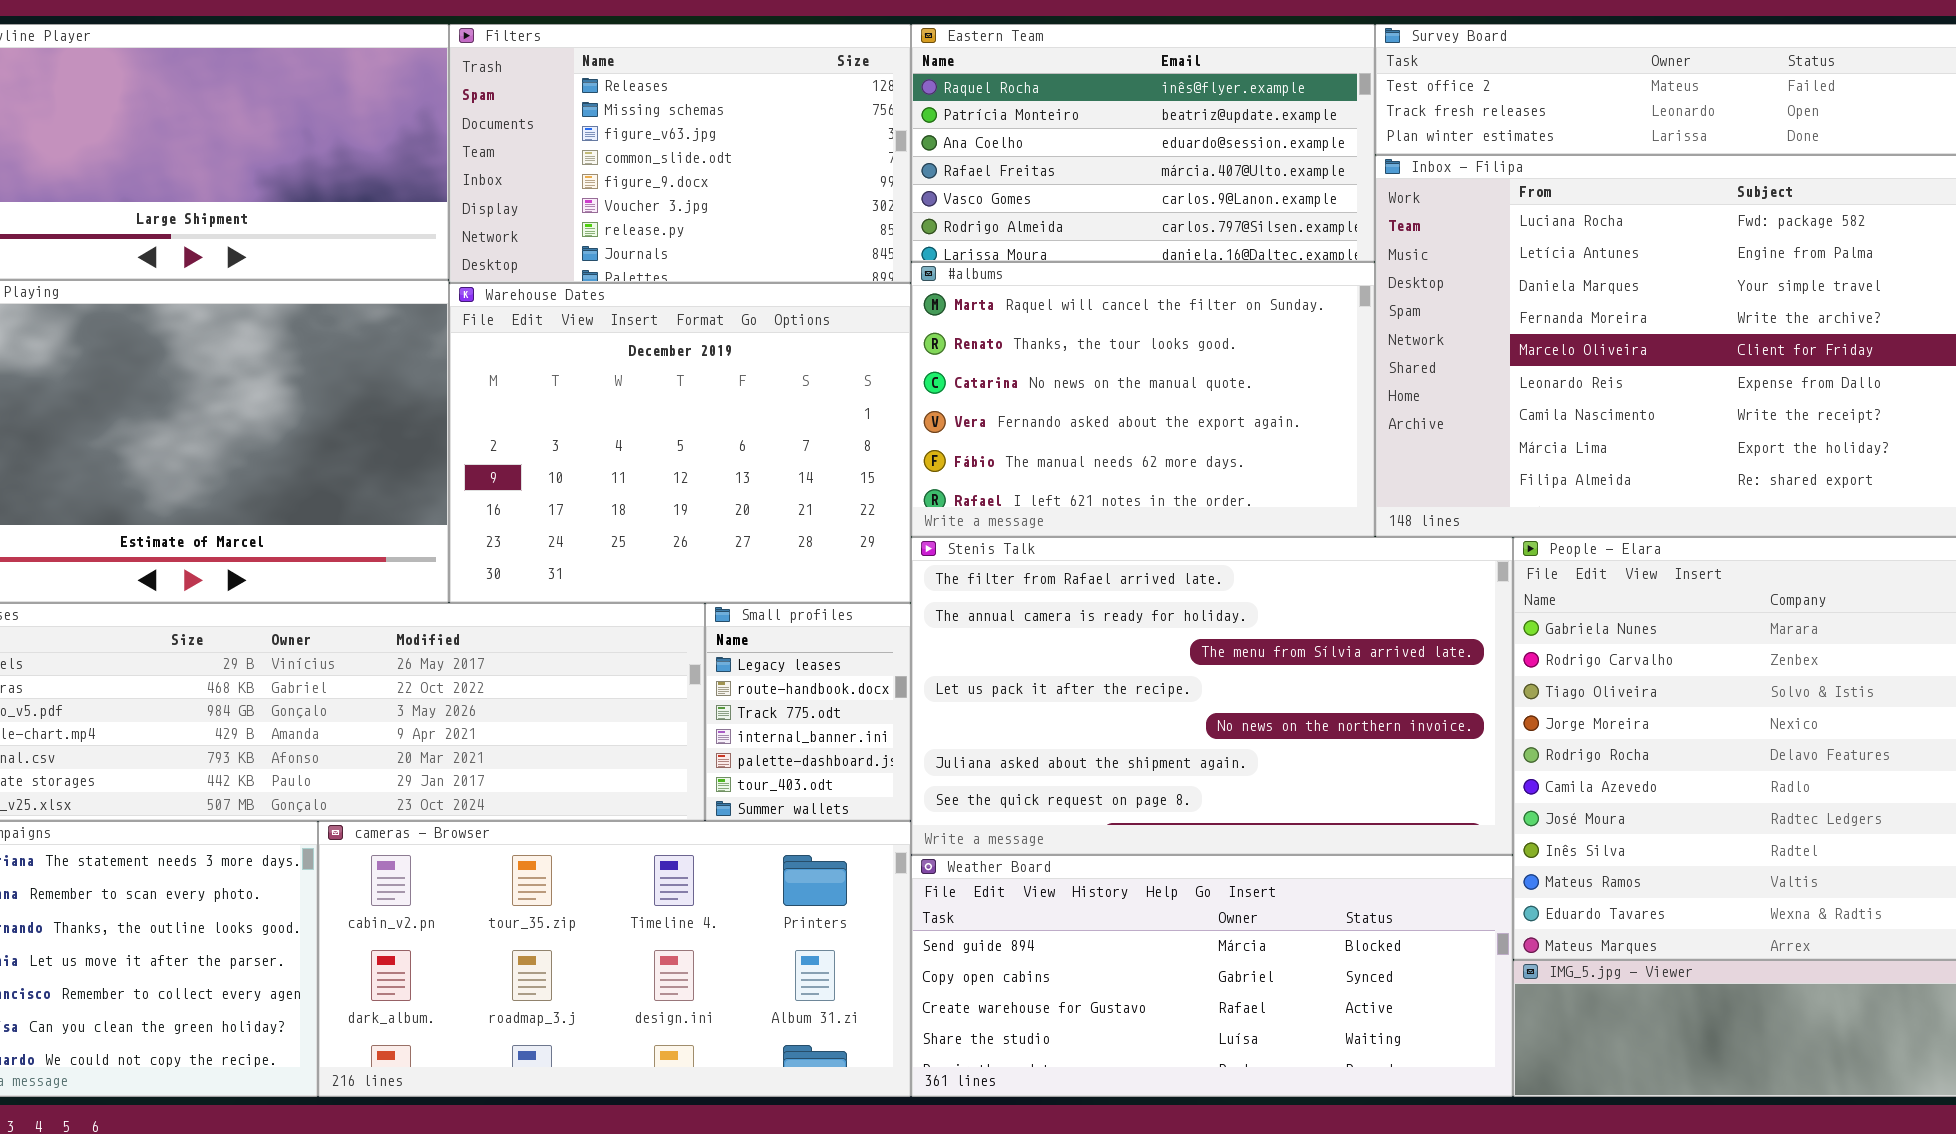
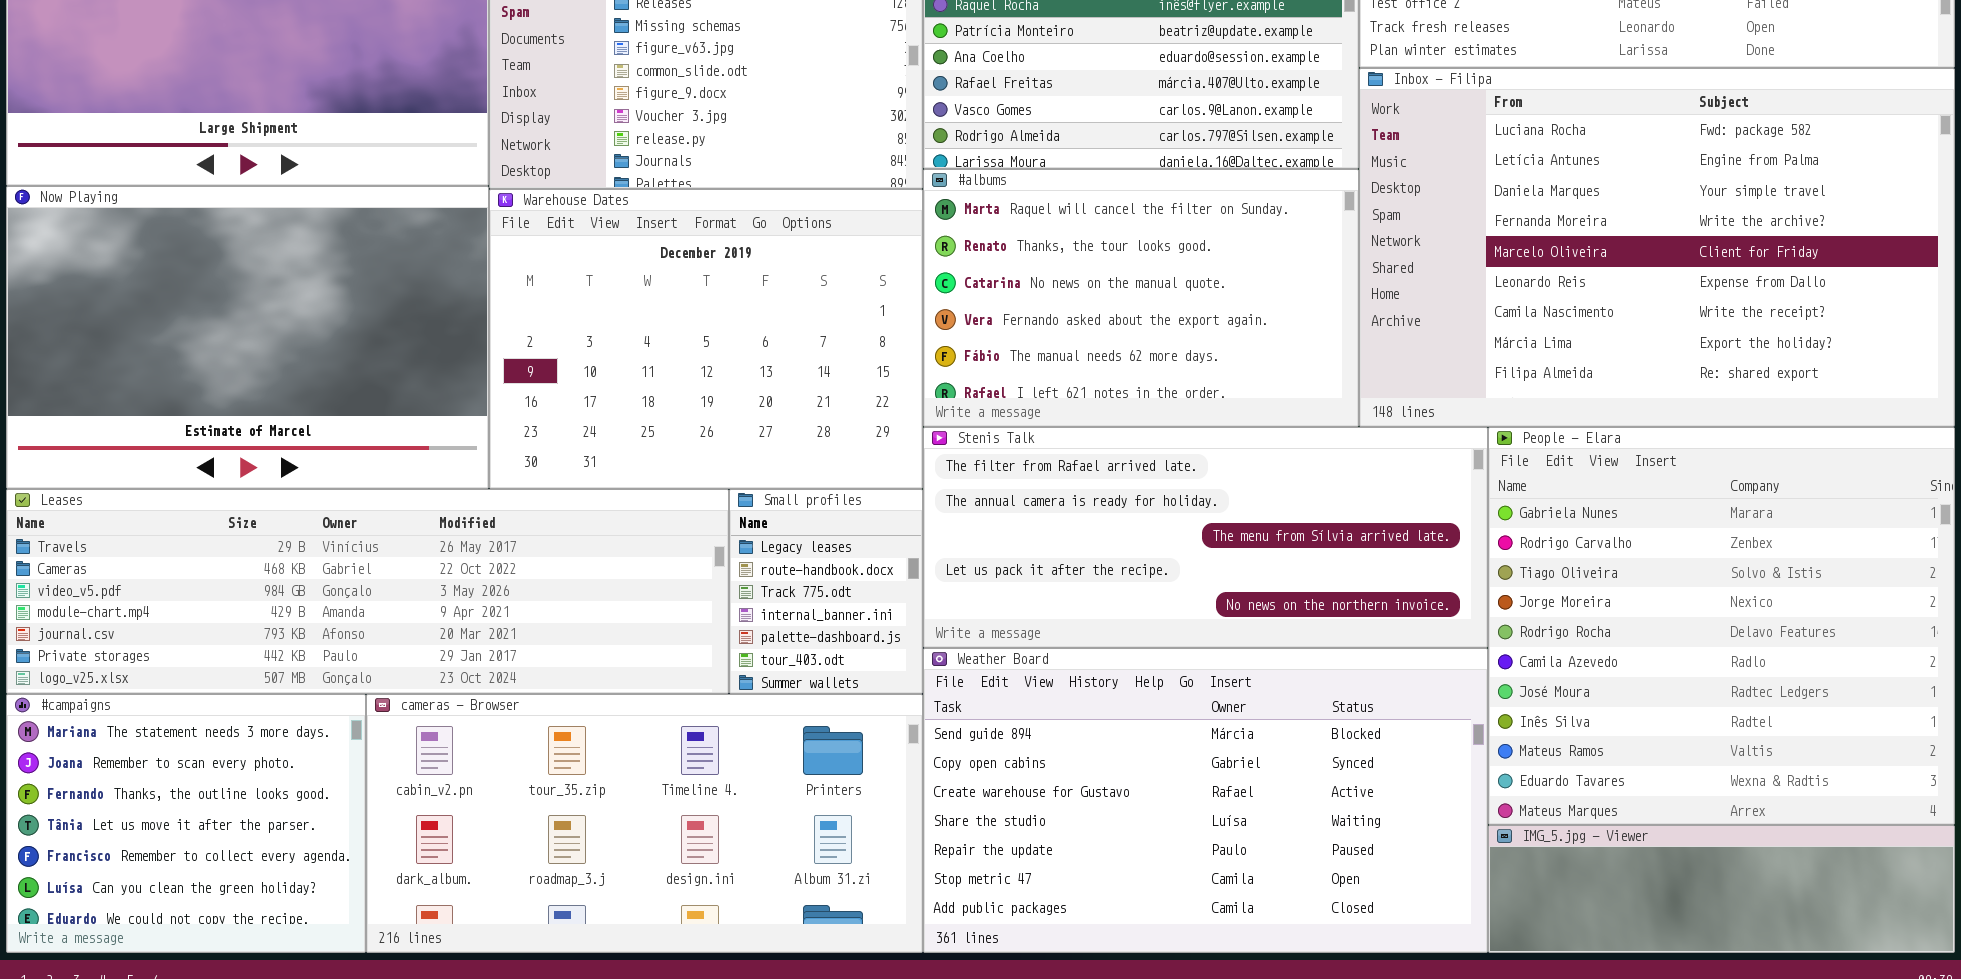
Stenis Talk: [911,537,1513,855] -> [923,427,1488,648], resized
Weather Board: [911,855,1513,1097] -> [923,648,1488,953], resized

